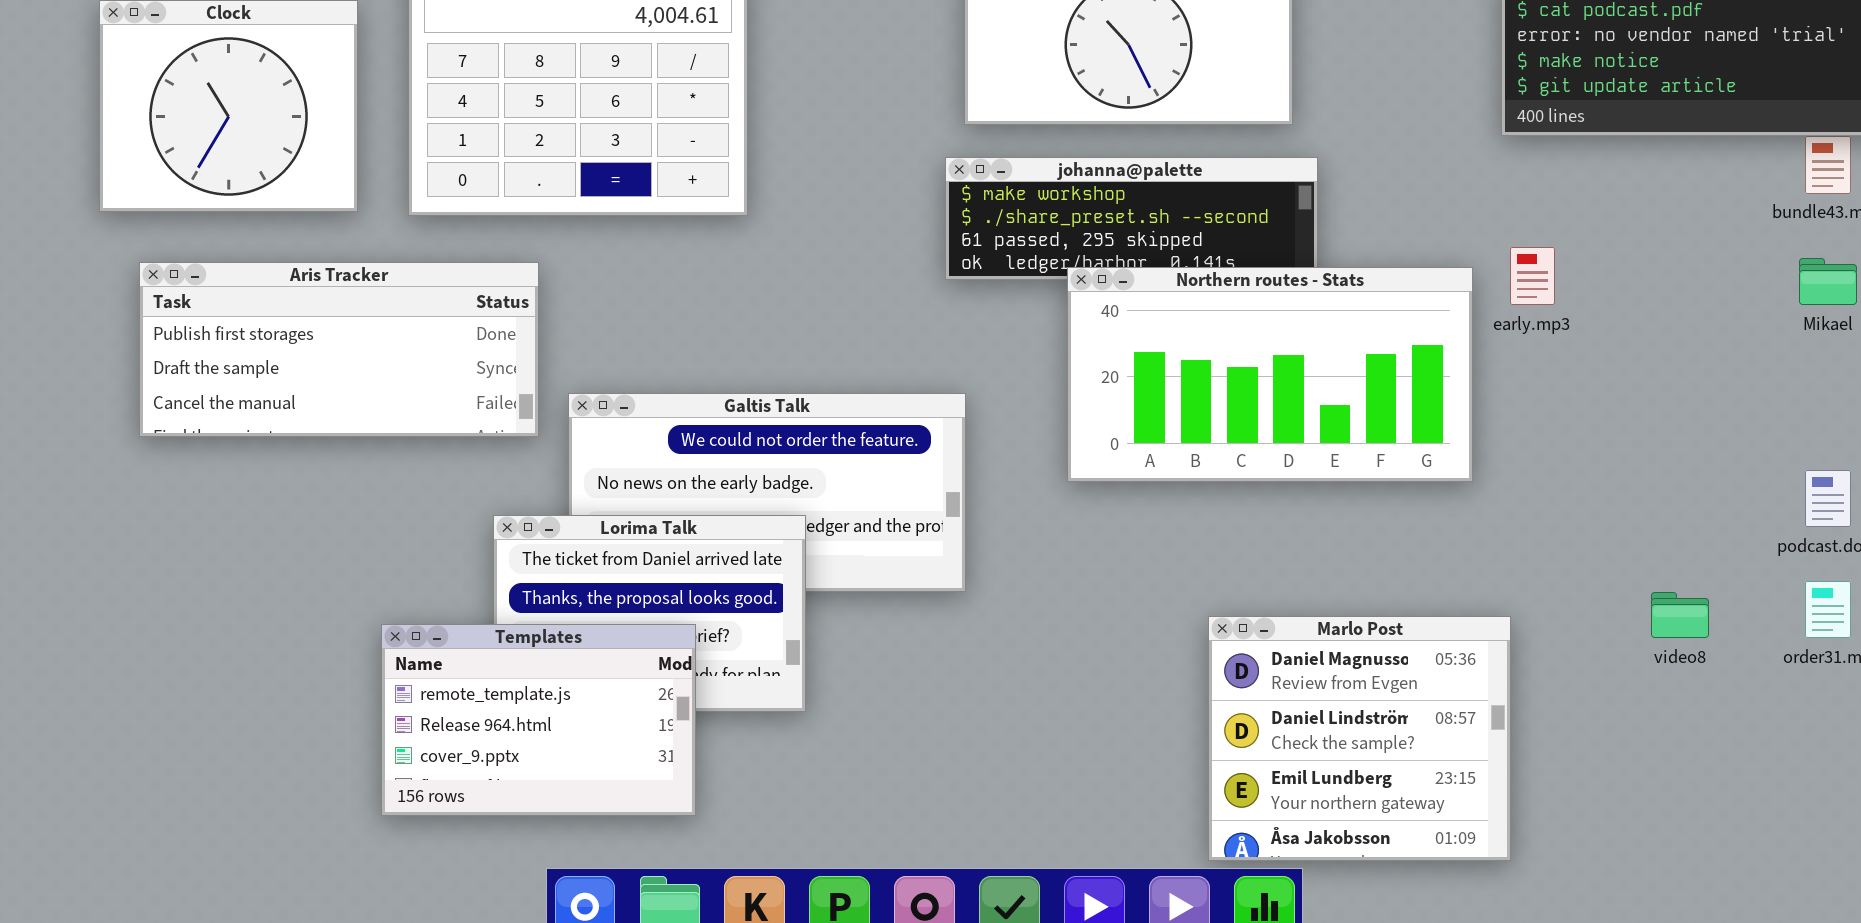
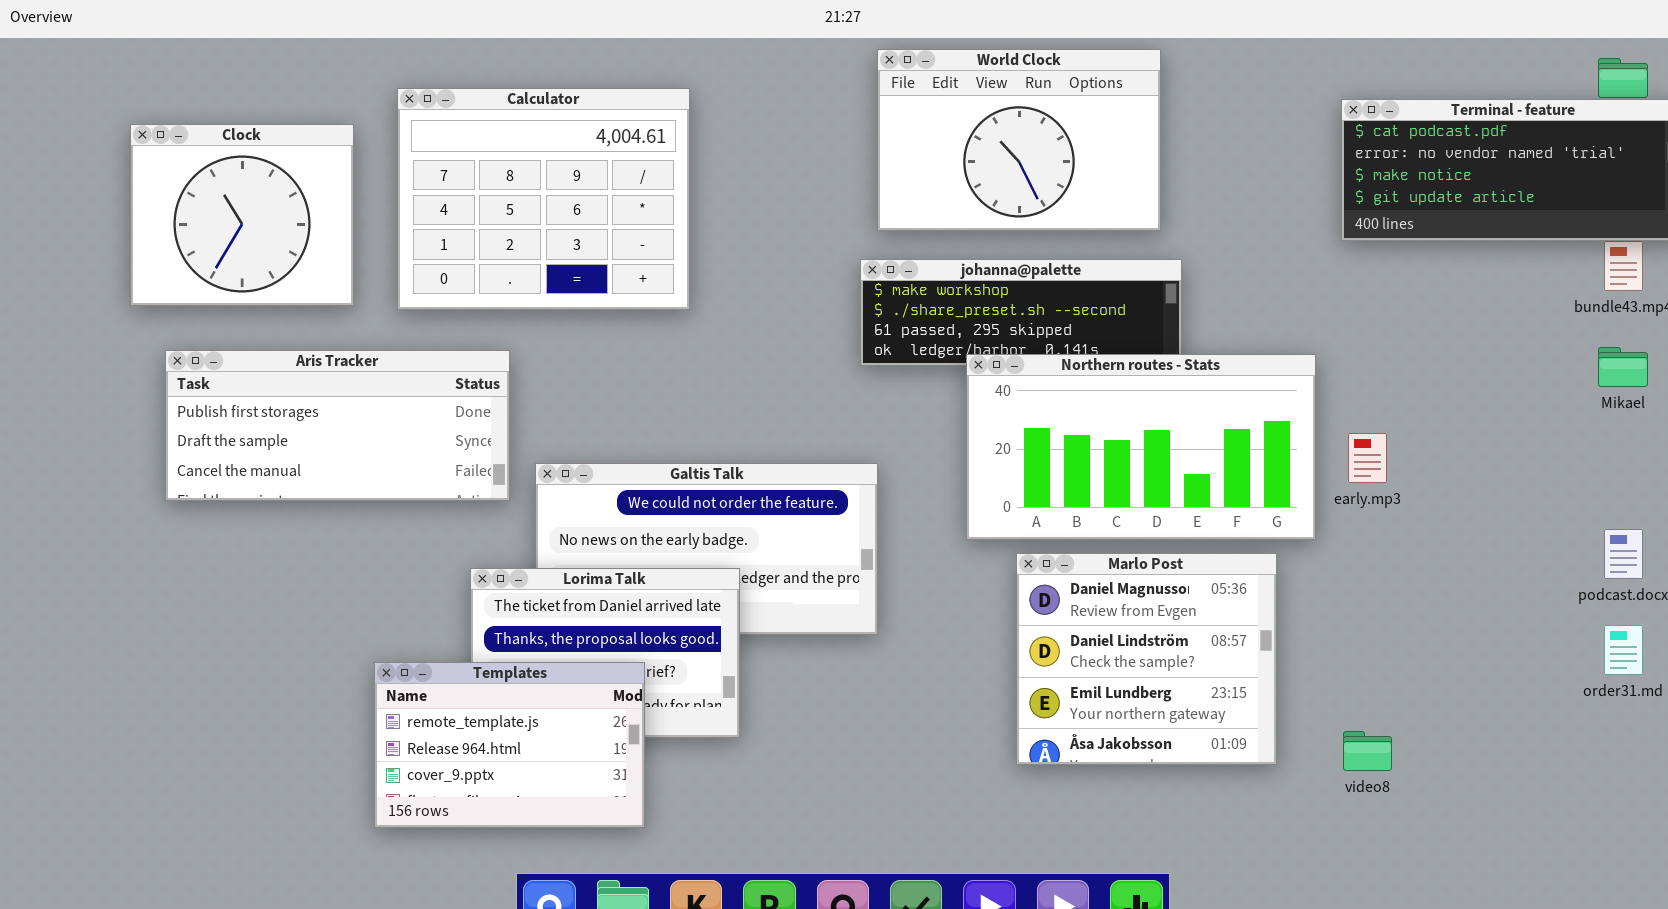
early.mp3: [1510,247,1555,305] -> [1348,433,1387,483], moved
video8: [1651,592,1709,638] -> [1343,731,1392,771], moved
Marlo Post: [1208,616,1511,861] -> [1016,553,1277,765], moved

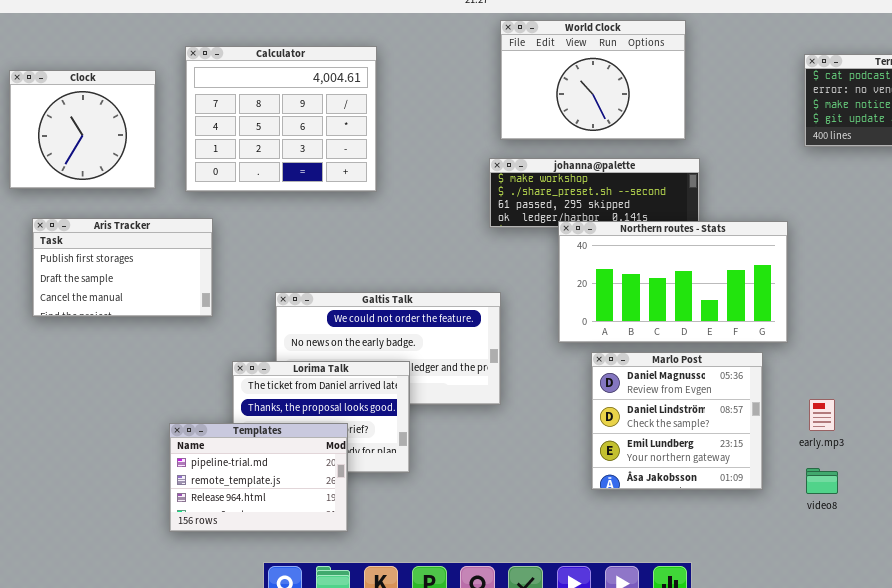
Aris Tracker: [165,350,510,501] -> [32,218,213,317], resized
early.mp3: [1348,433,1387,483] -> [809,399,835,431], moved
Templates: [374,662,645,828] -> [169,423,348,532], scrolled up 1 row

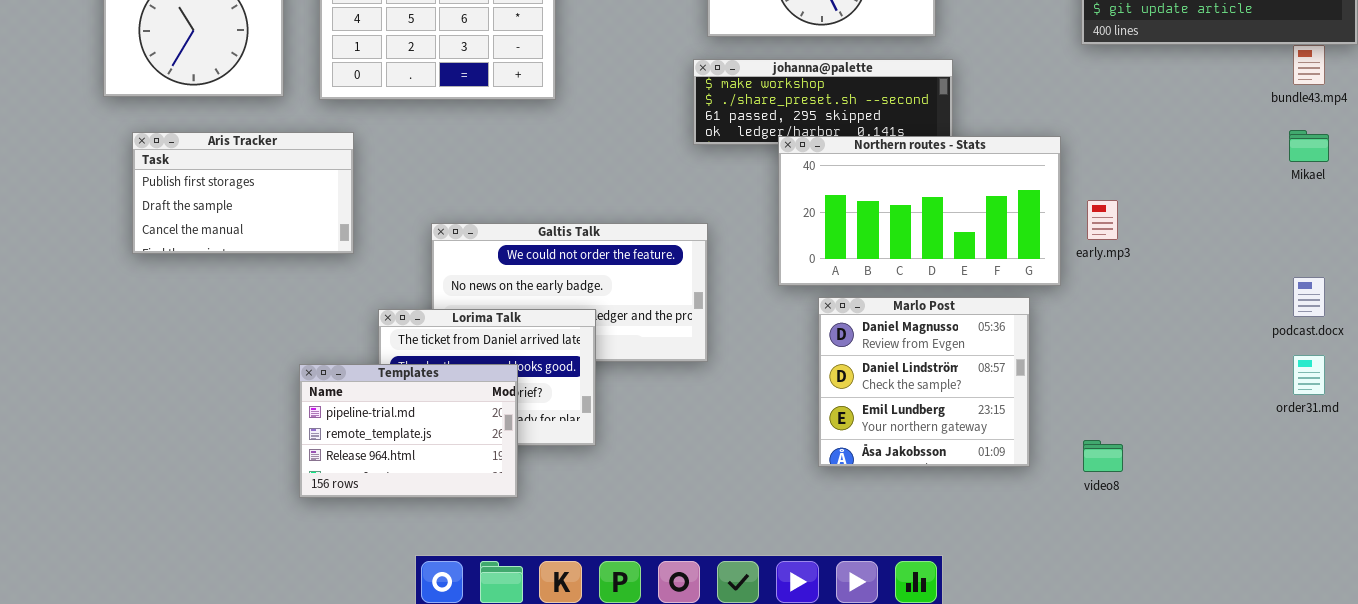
early.mp3: [809,399,835,431] -> [1087,200,1118,240], moved
Templates: [169,423,348,532] -> [299,364,518,498], moved

